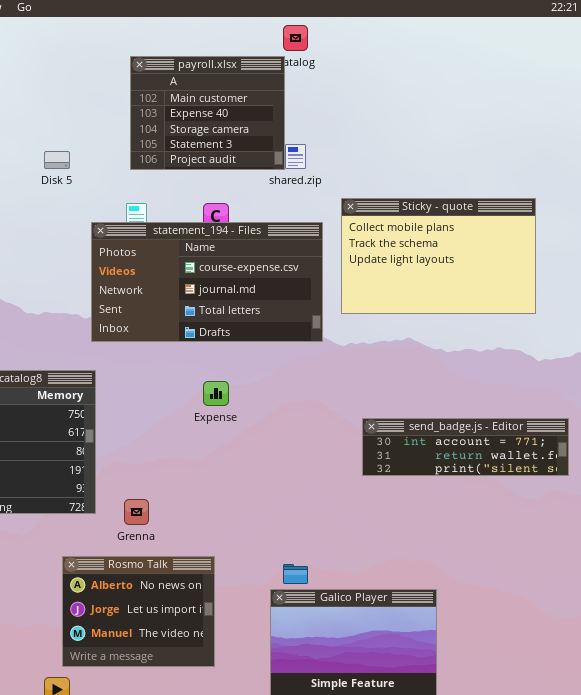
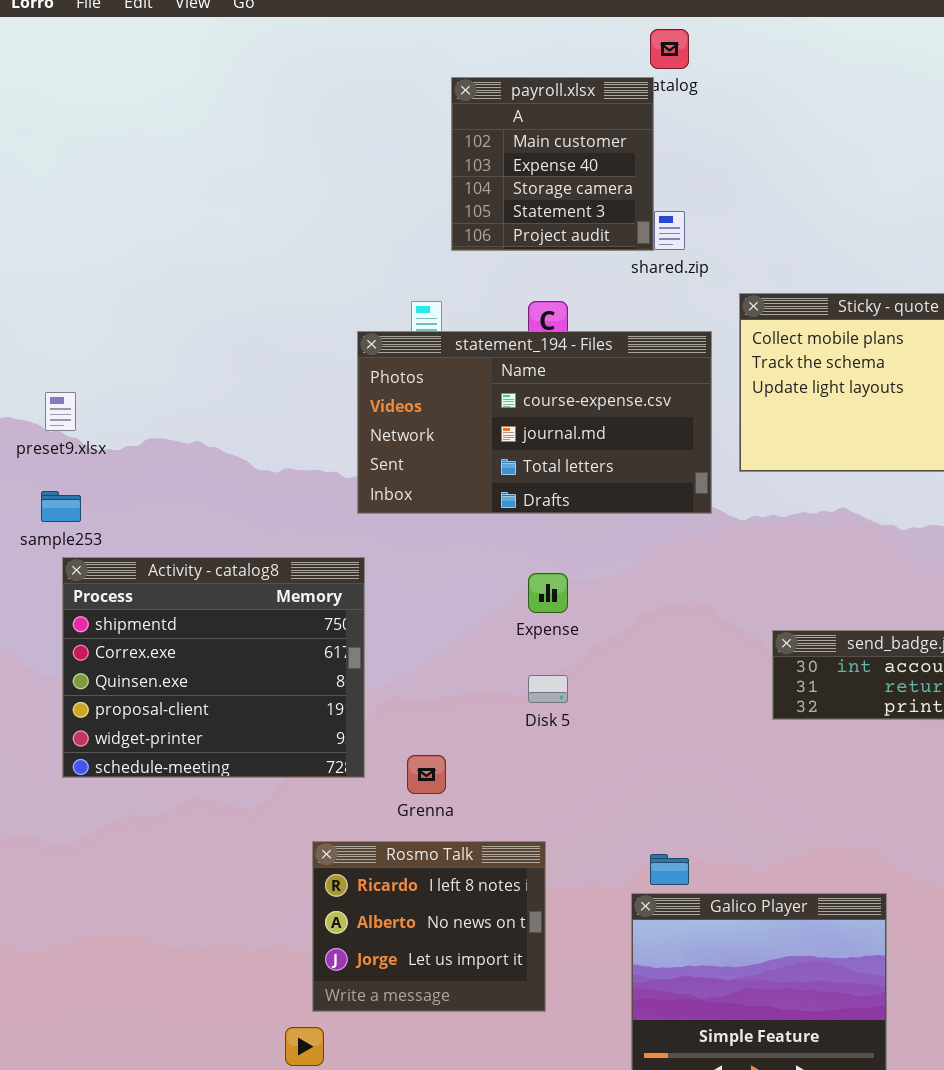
payroll.xlsx: [130,56,285,170] -> [451,77,654,251], resized
Disk 5: [44,151,70,169] -> [528,675,568,703], moved
Rosmo Talk: [62,556,215,667] -> [312,841,546,1012], scrolled up 1 row

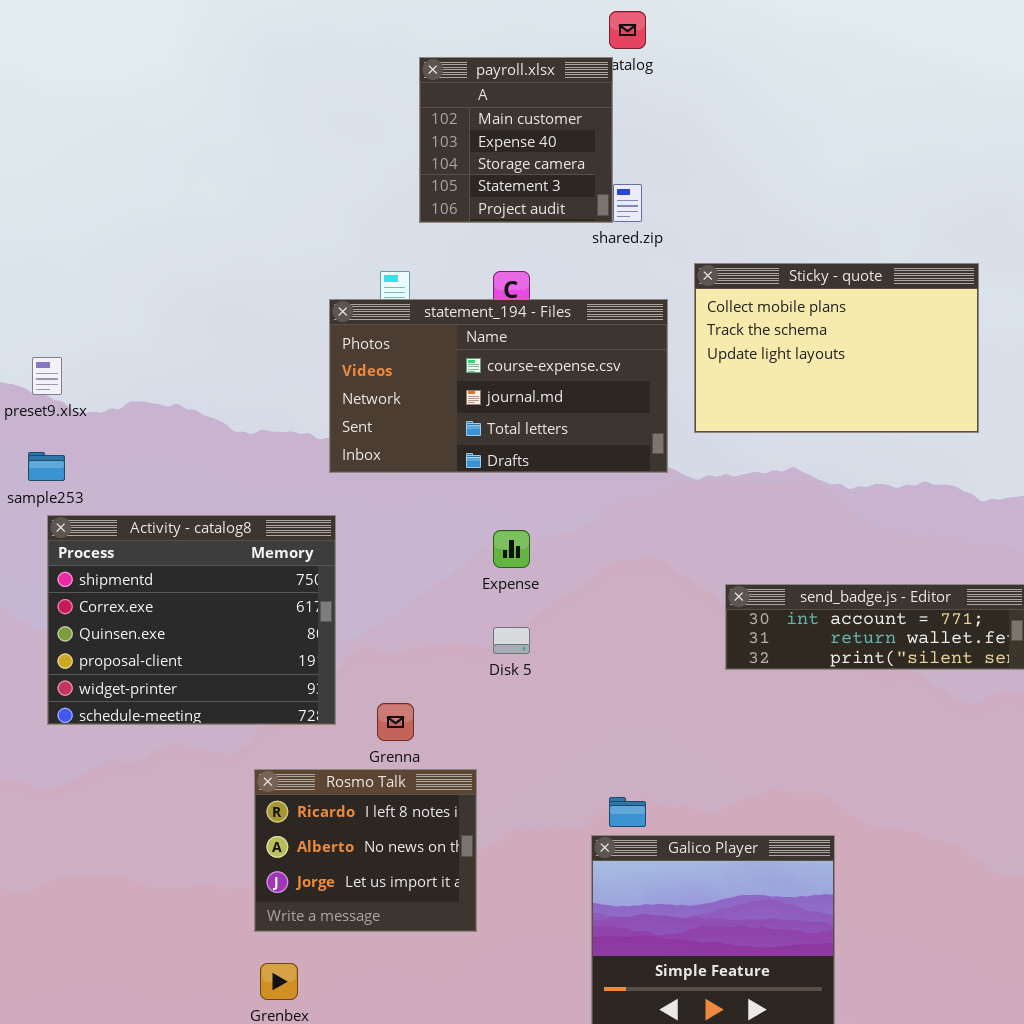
Rosmo Talk: [312,841,546,1012] -> [254,769,477,932], moved

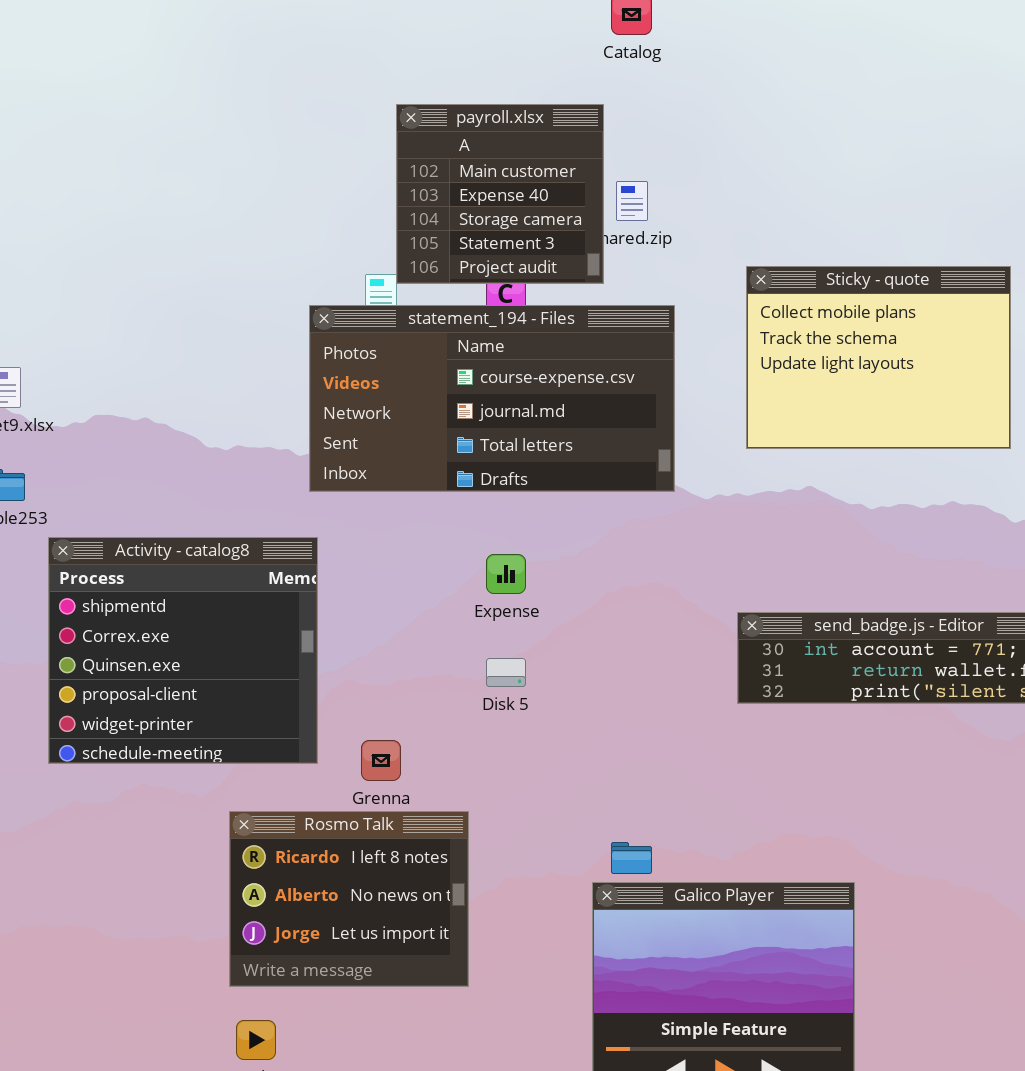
payroll.xlsx: [419,57,613,223] -> [396,104,604,284], moved
Sticky - quote: [694,263,979,433] -> [746,266,1011,449], resized
Activity - catalog8: [47,515,336,725] -> [48,537,318,764], resized

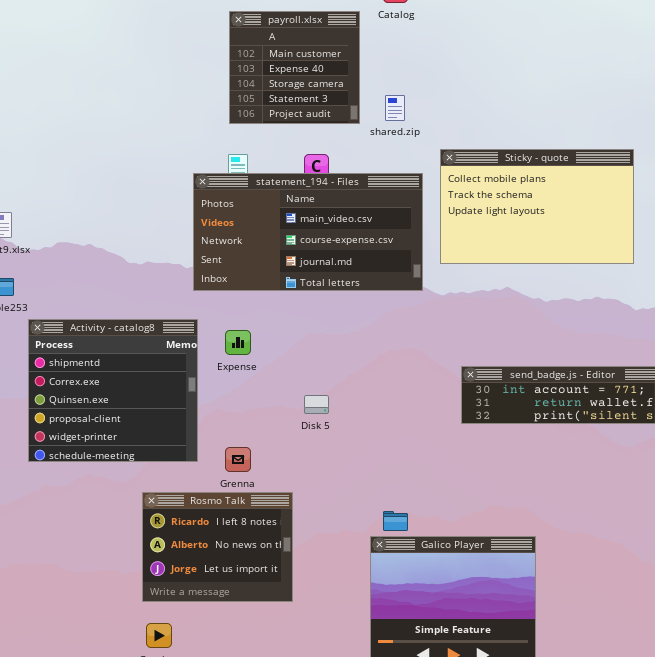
payroll.xlsx: [396,104,604,284] -> [229,11,360,124], moved
Sticky - quote: [746,266,1011,449] -> [440,149,634,264], resized
statement_194 - Files: [309,305,675,492] -> [193,173,423,291], scrolled up 1 row
Expense: [486,554,526,594] -> [225,330,251,355], moved

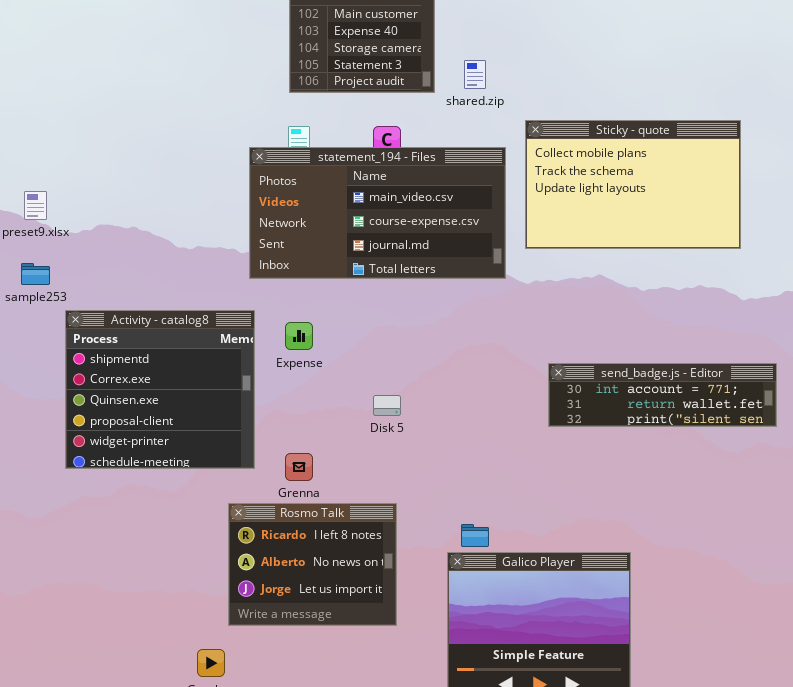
Rosmo Talk: [142,492,293,602] -> [228,503,397,626], moved

